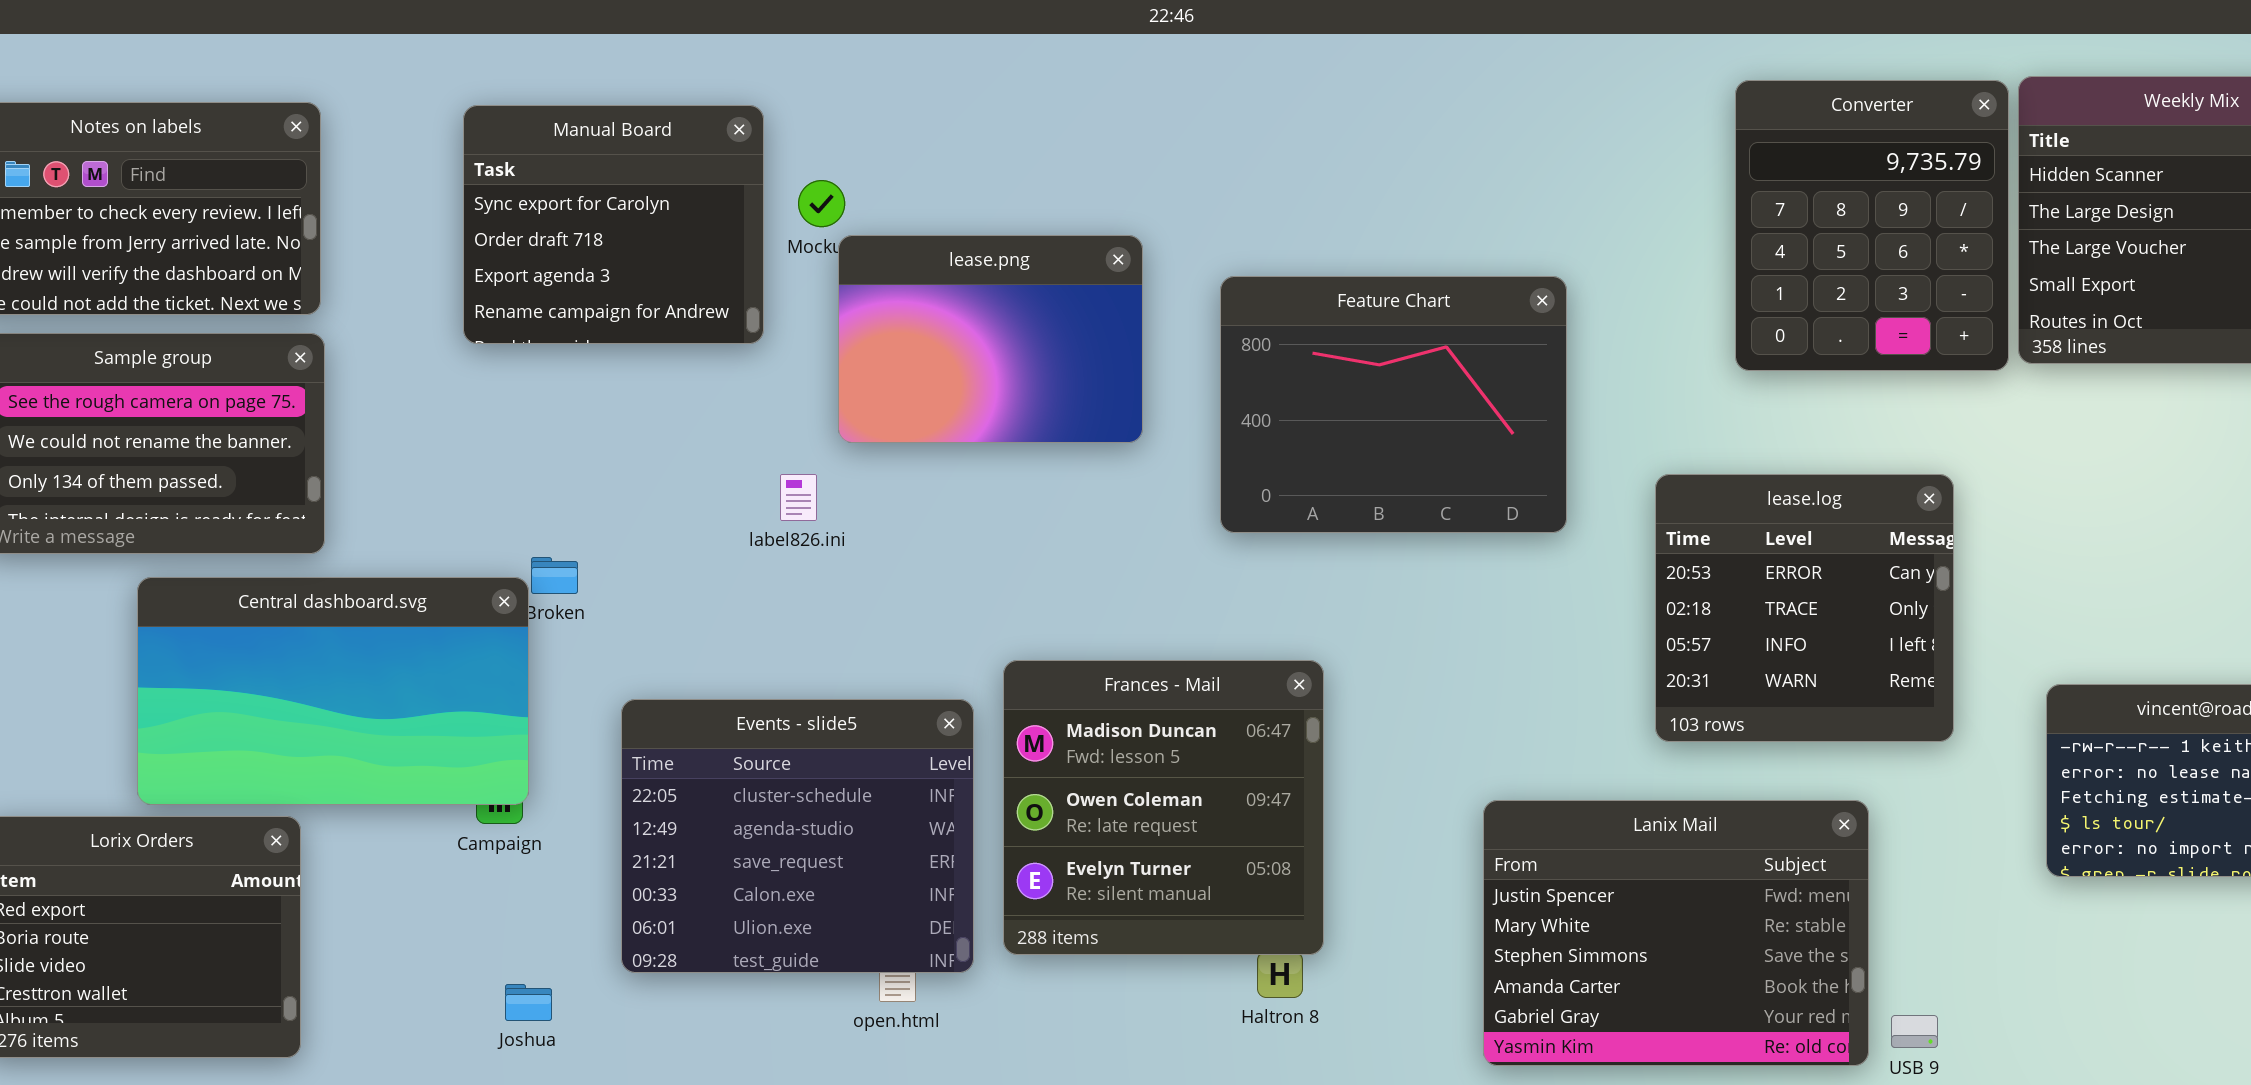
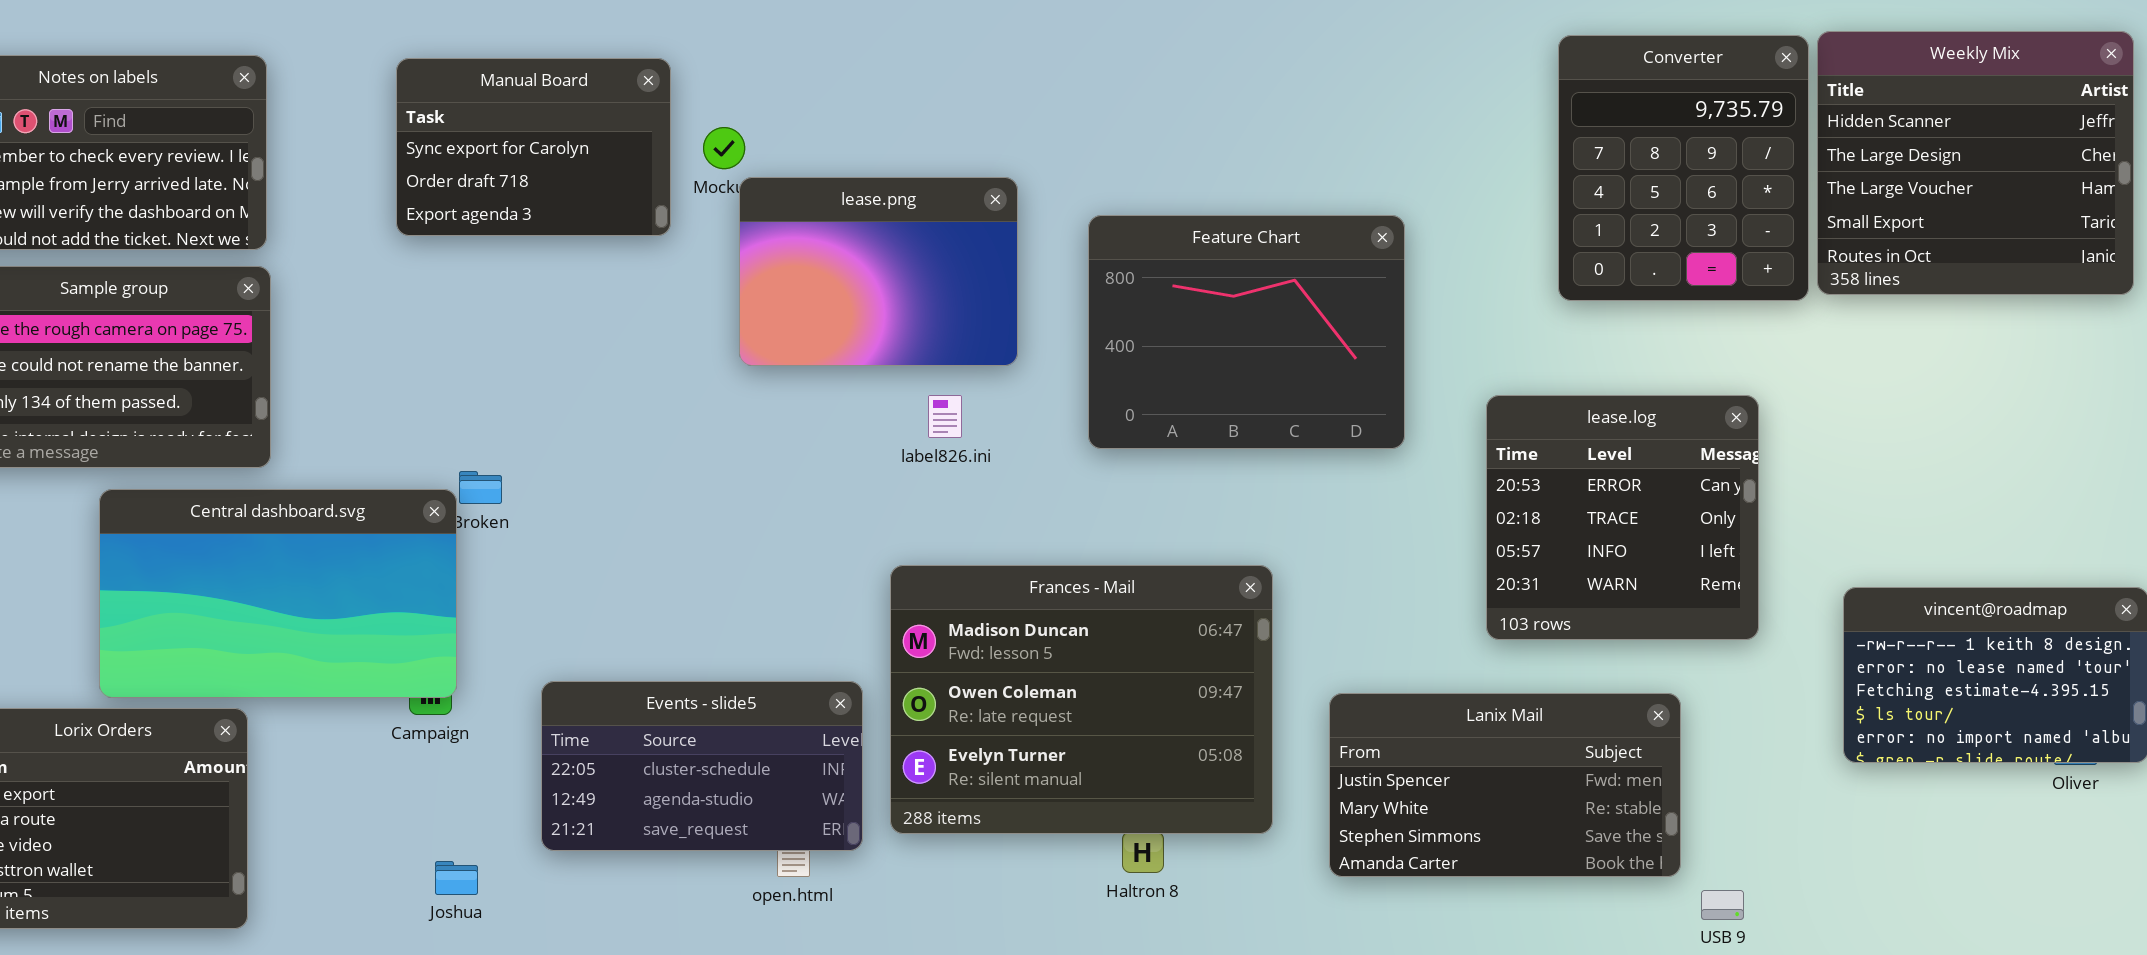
Manual Board: [463,105,764,344] -> [396,58,671,236], resized
label826.ini: [780,474,817,521] -> [928,395,962,438], moved
Frances - Mail: [1003,660,1324,955] -> [890,565,1273,834], resized
Events - slide5: [621,699,974,973] -> [541,681,863,851], resized
Lanix Mail: [1483,800,1869,1066] -> [1329,693,1681,877], resized

